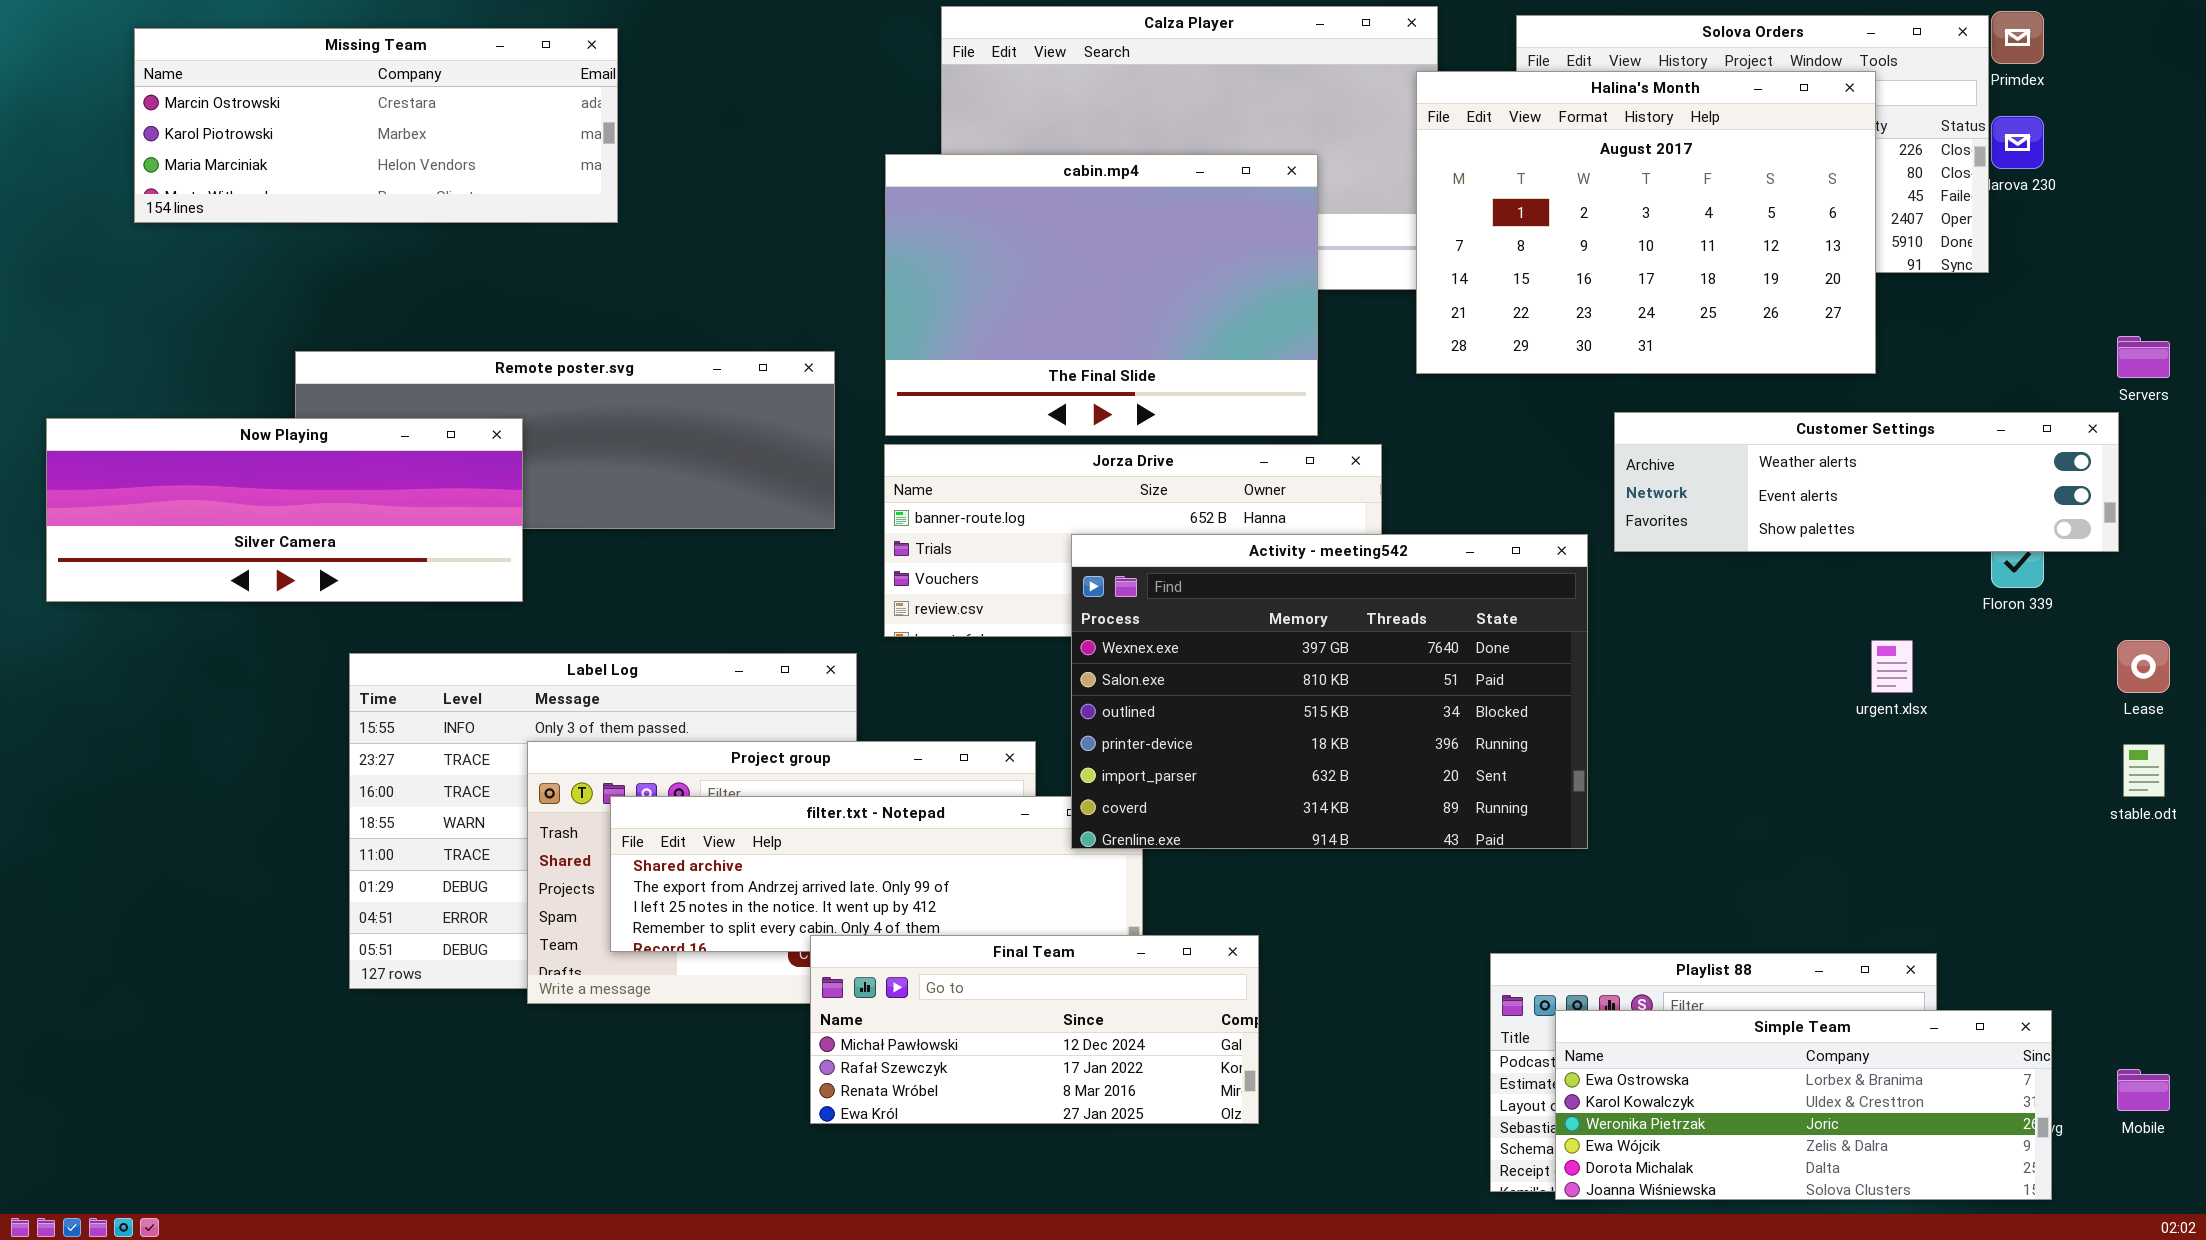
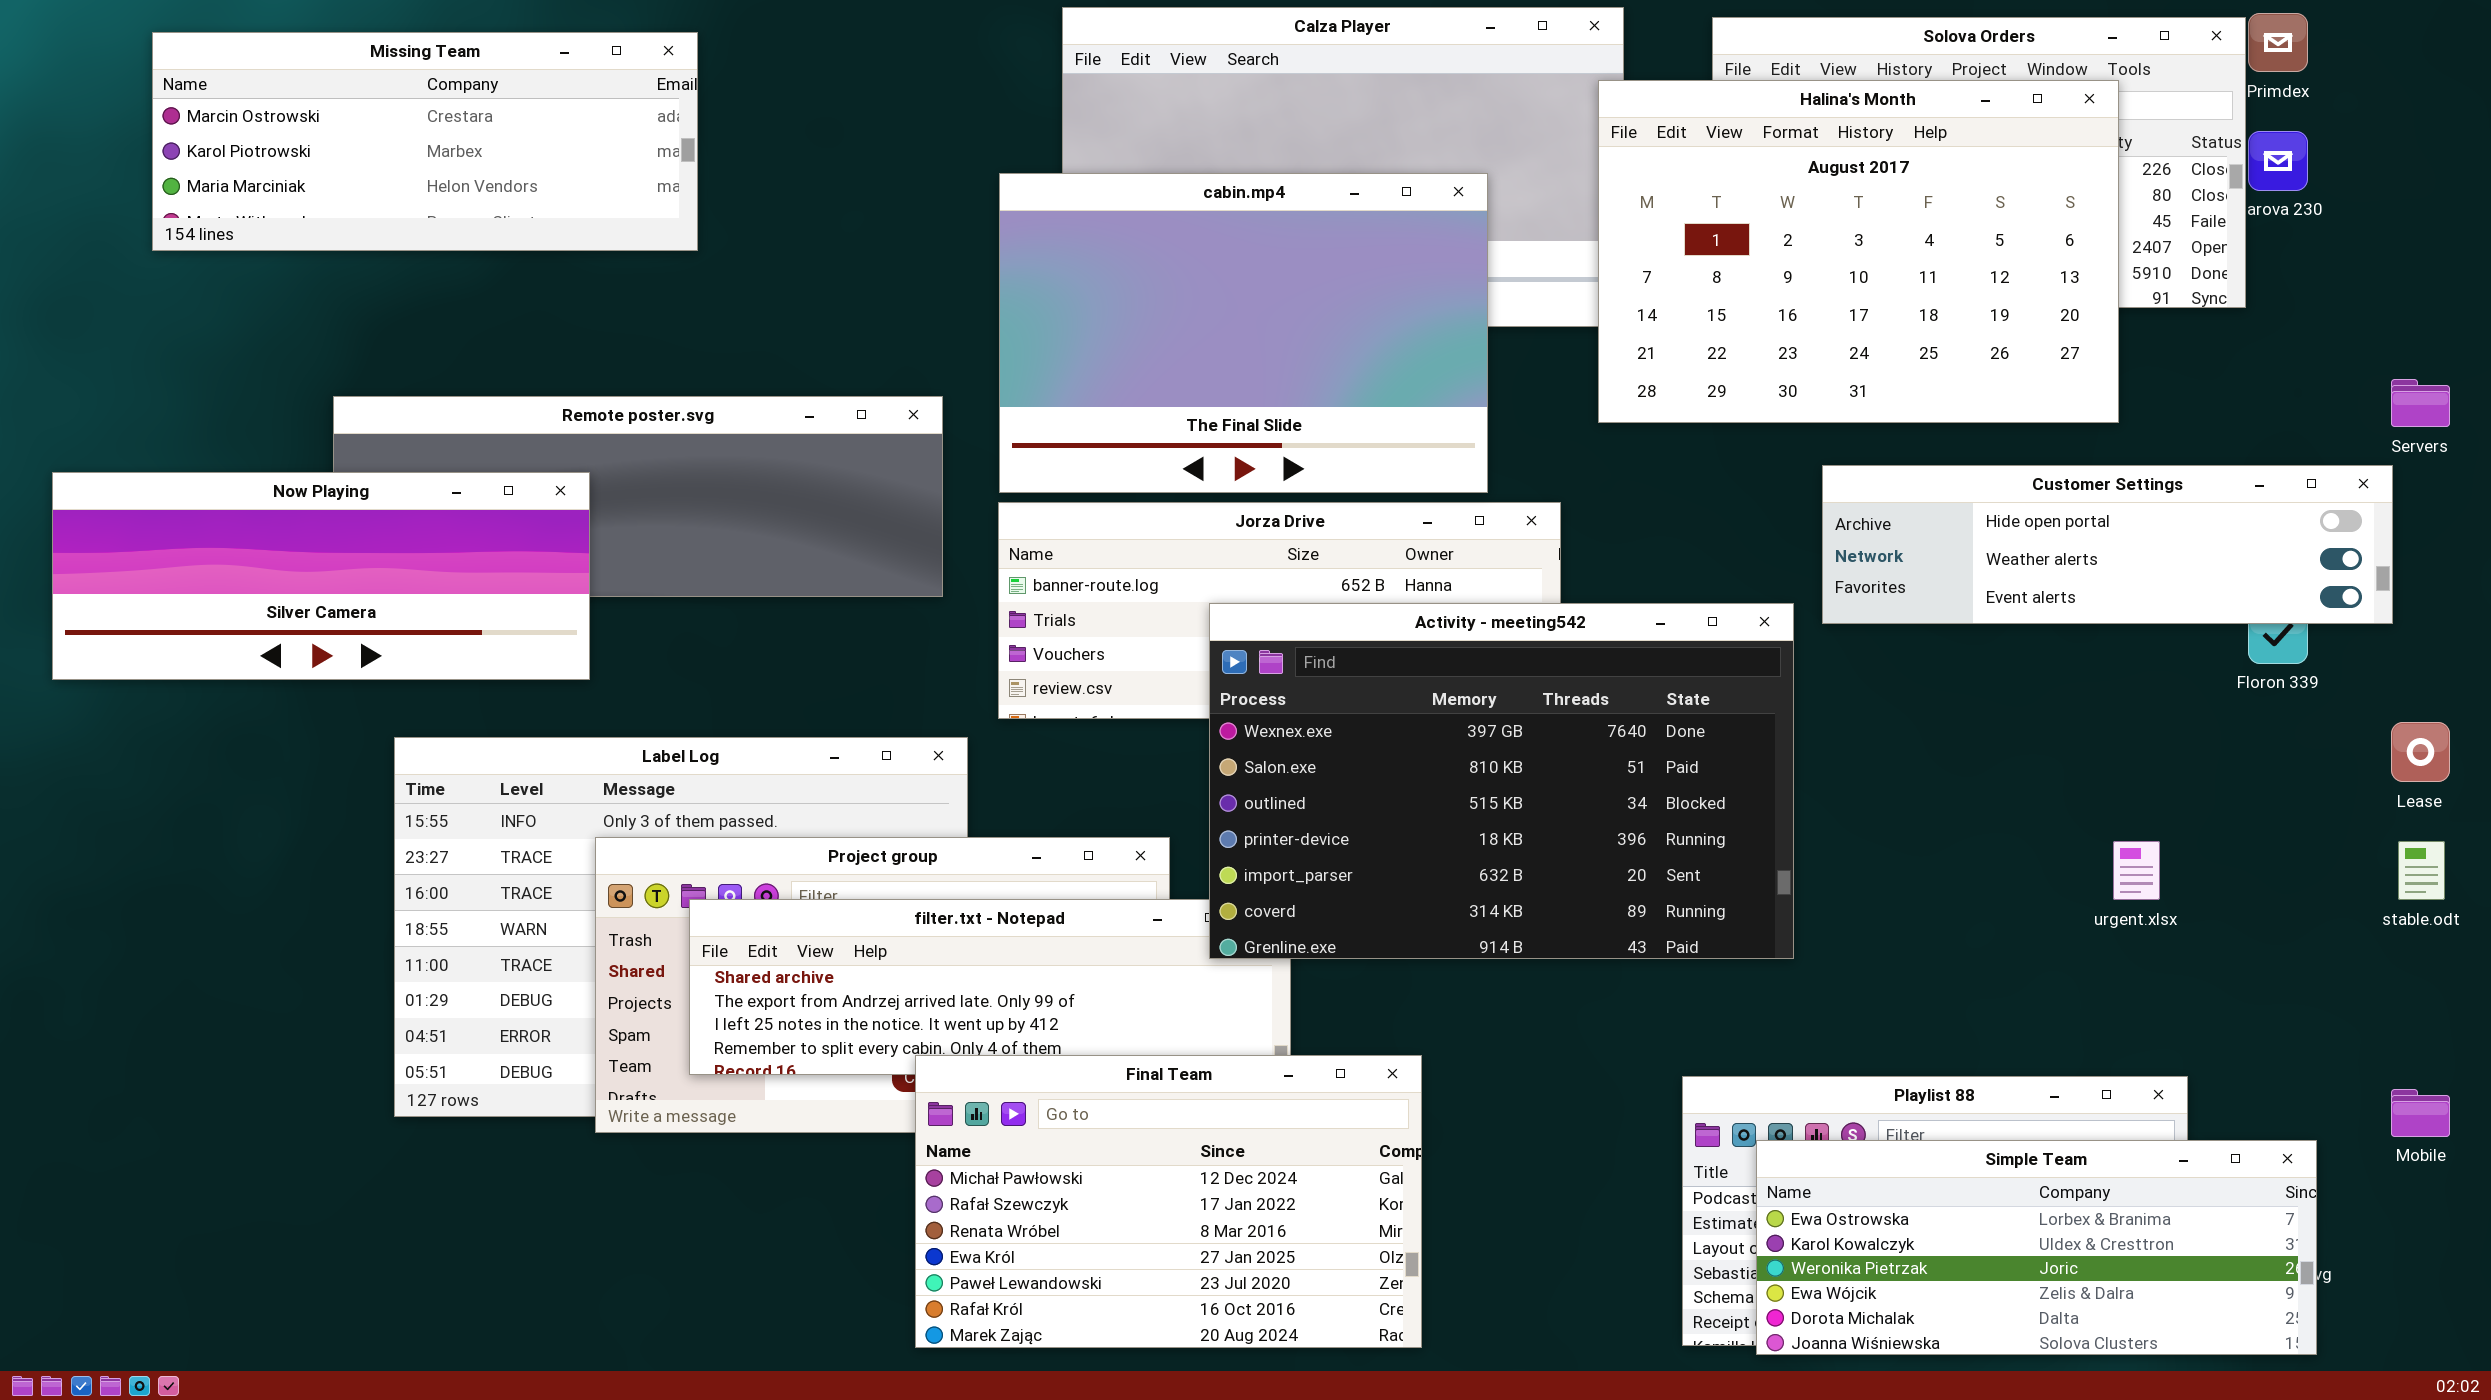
Customer Settings: [1614,412,2119,552] -> [1822,465,2393,624], scrolled up 1 row
urgent.xlsx: [1871,640,1913,693] -> [2113,841,2160,900], moved
Final Team: [810,935,1259,1124] -> [915,1055,1422,1348], resized
Mobile: [2117,1069,2170,1111] -> [2391,1089,2450,1137], moved

